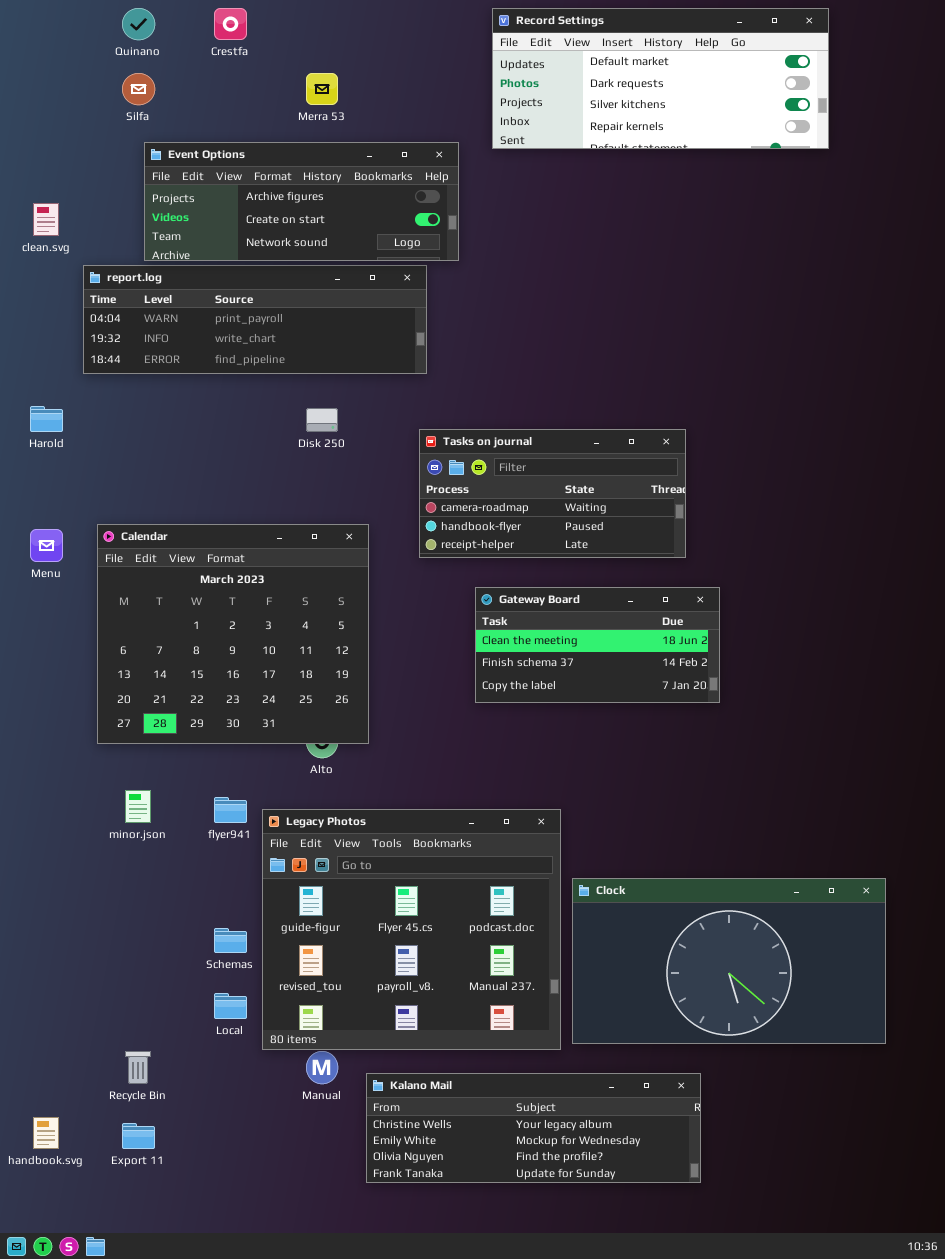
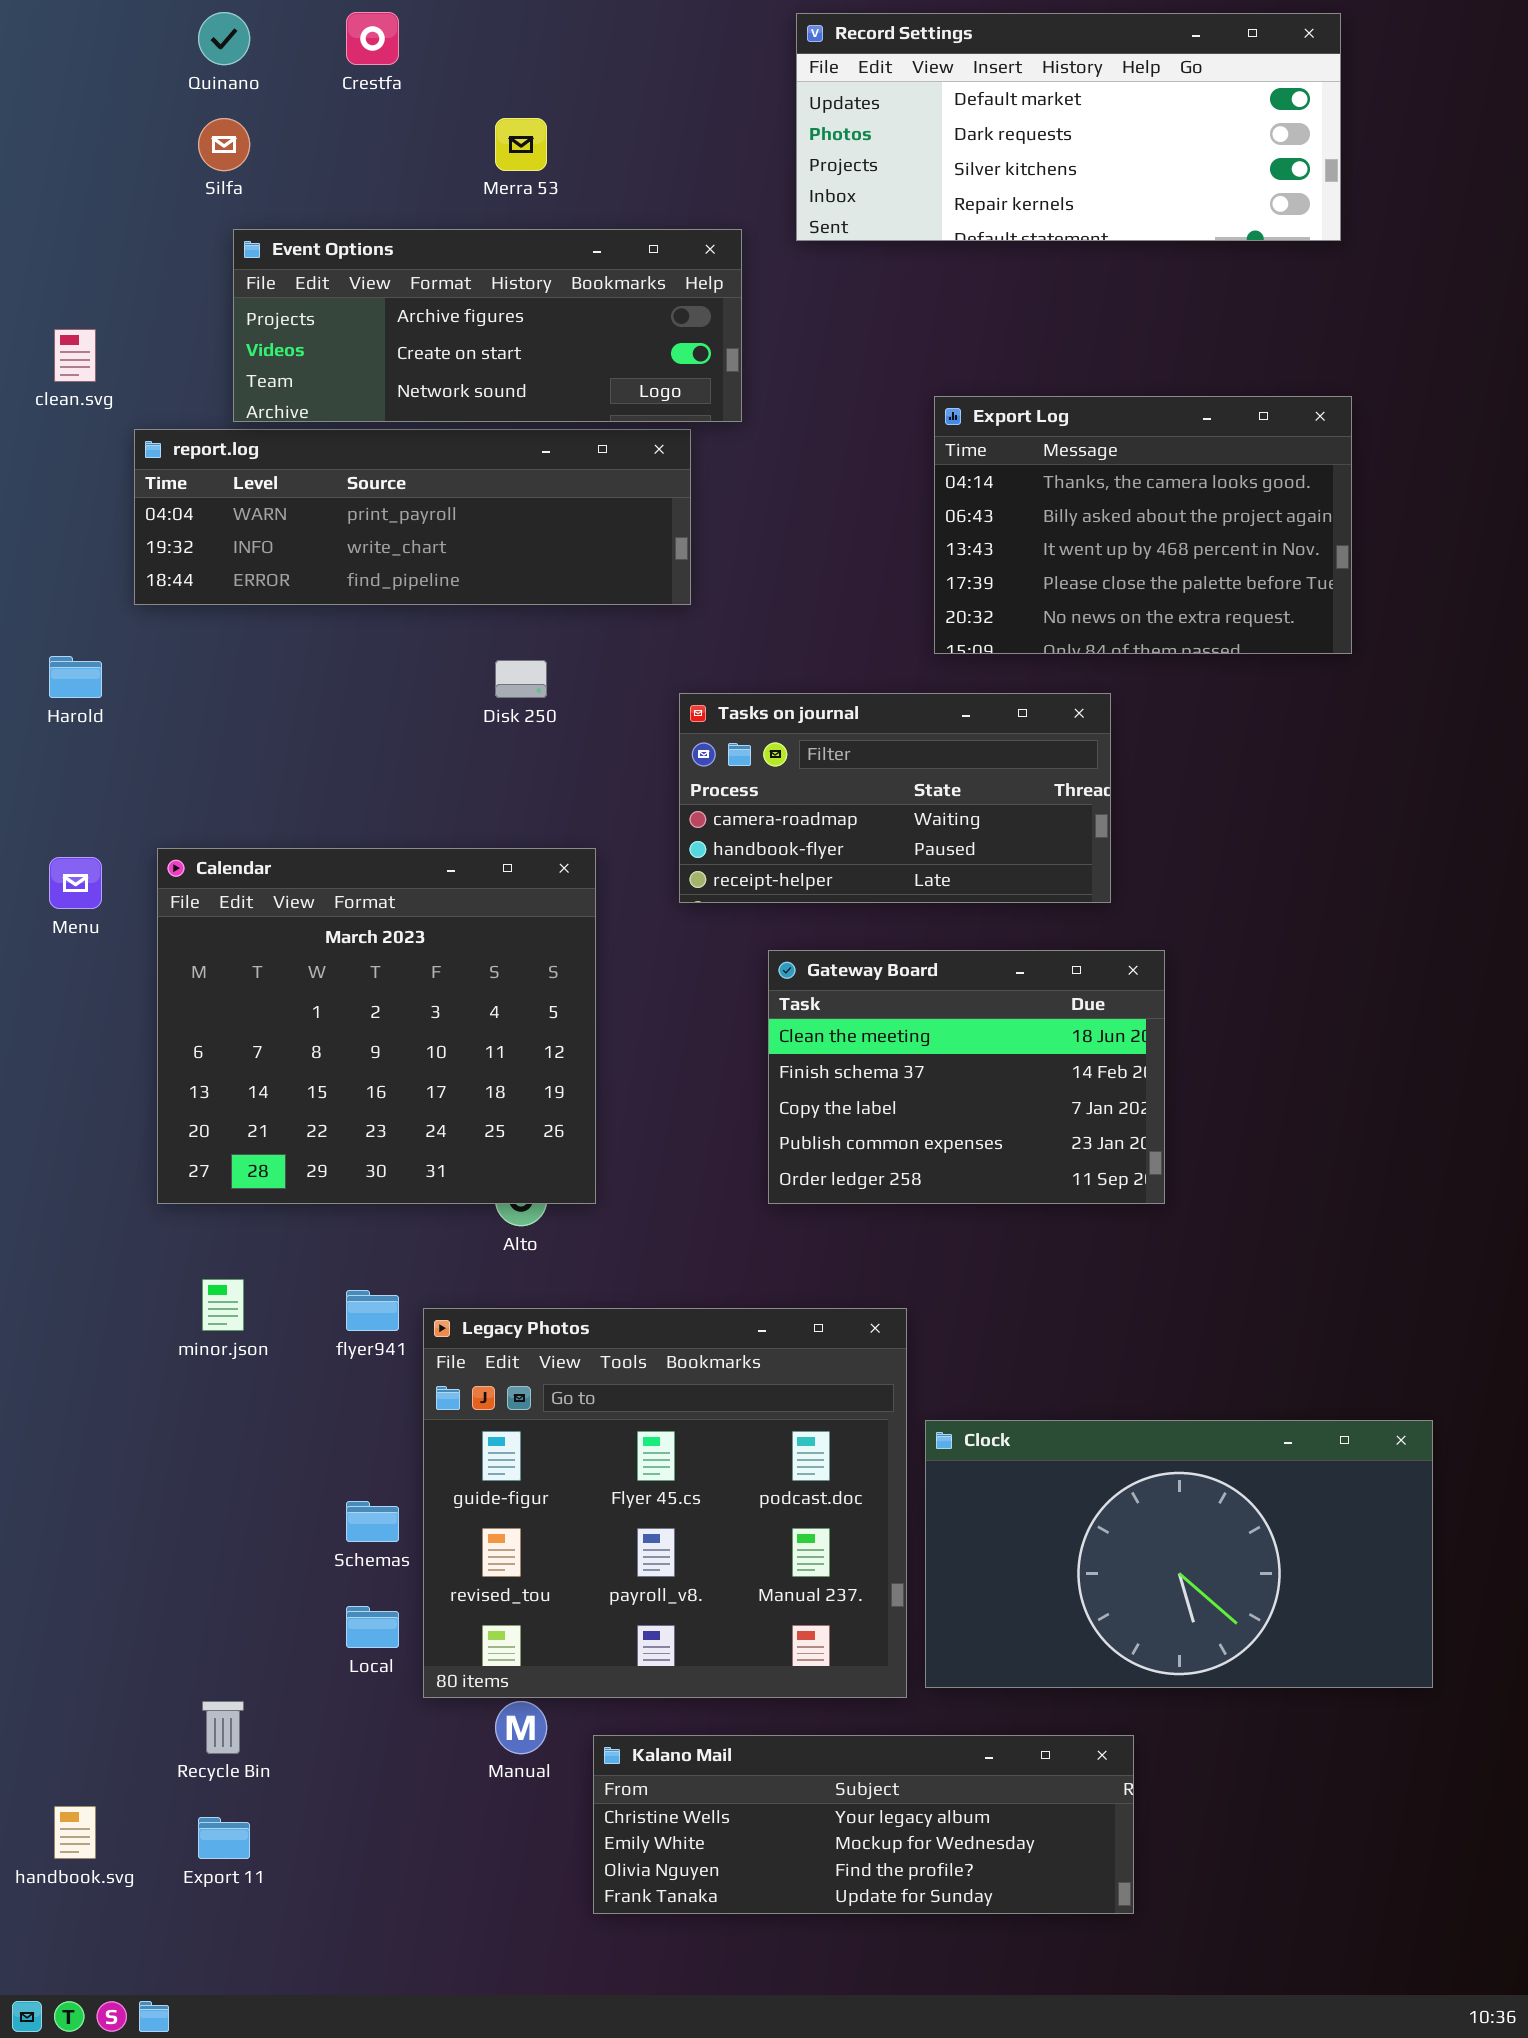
Export Log: none -> [934,396,1352,654], opened
Gateway Board: [475,587,720,703] -> [768,950,1165,1204], resized

